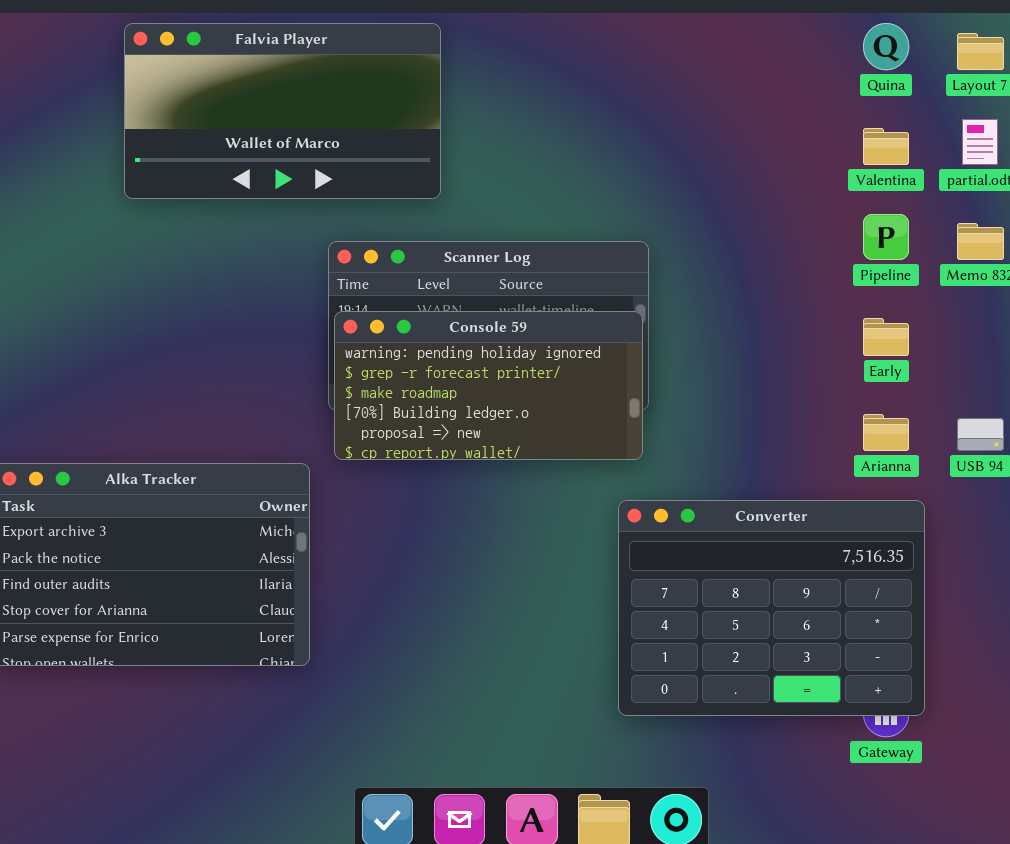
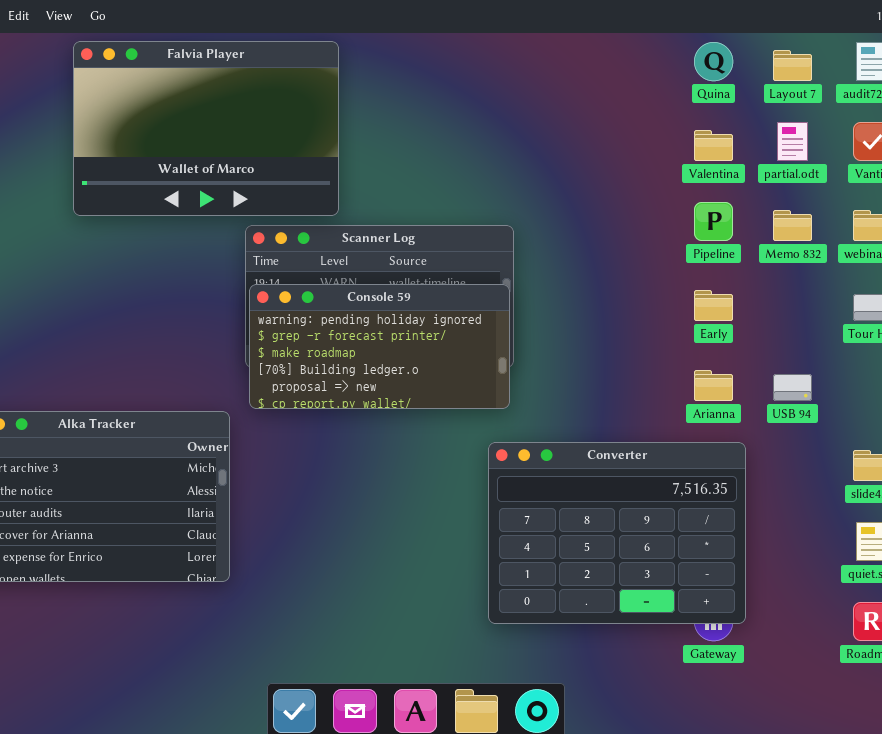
Falvia Player: [124,23,441,199] -> [73,41,339,216], resized

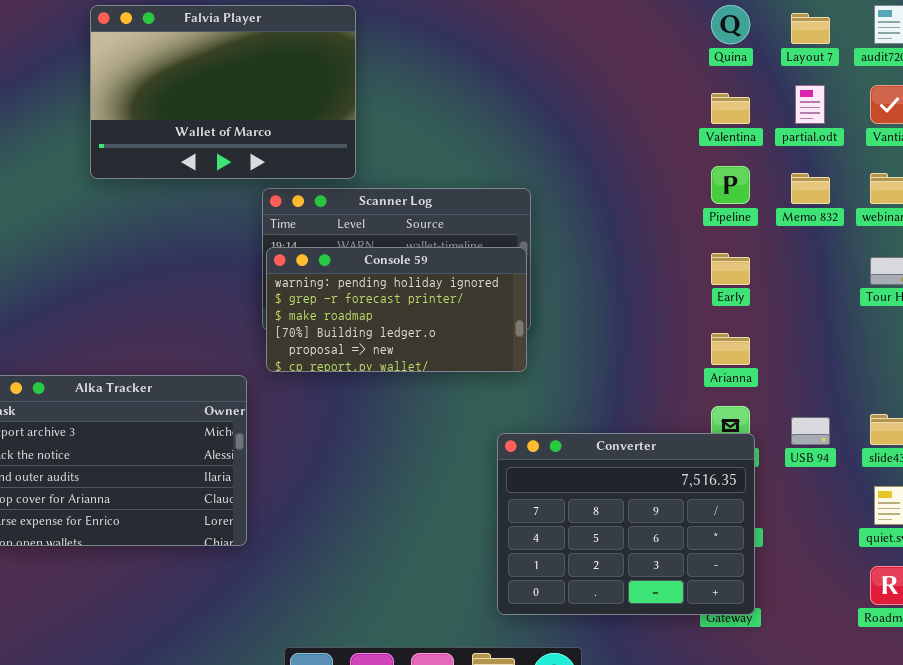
USB 94: [773,374,812,401] -> [791,417,830,445], moved
Converter: [488,442,746,624] -> [497,433,755,615], moved

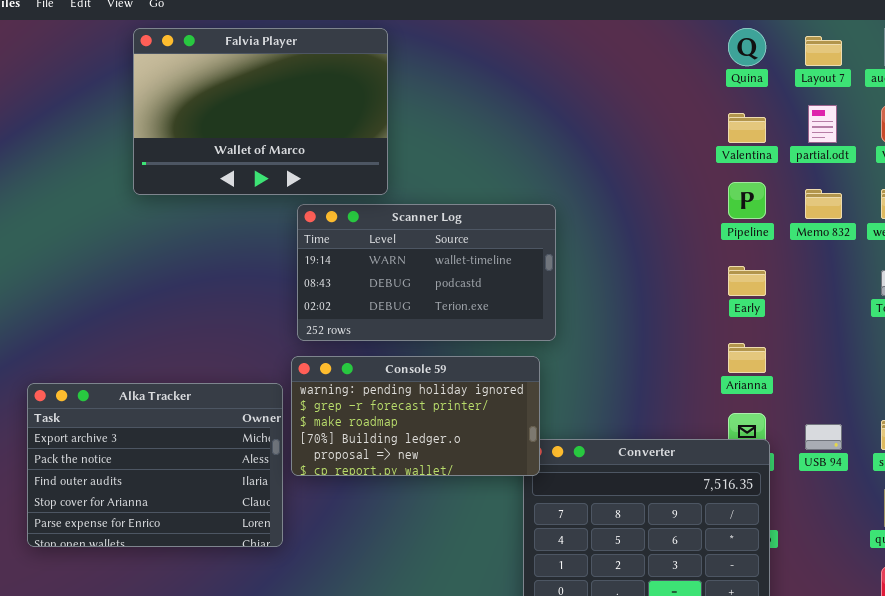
Console 59: [266,247,527,372] -> [291,356,540,476], moved

